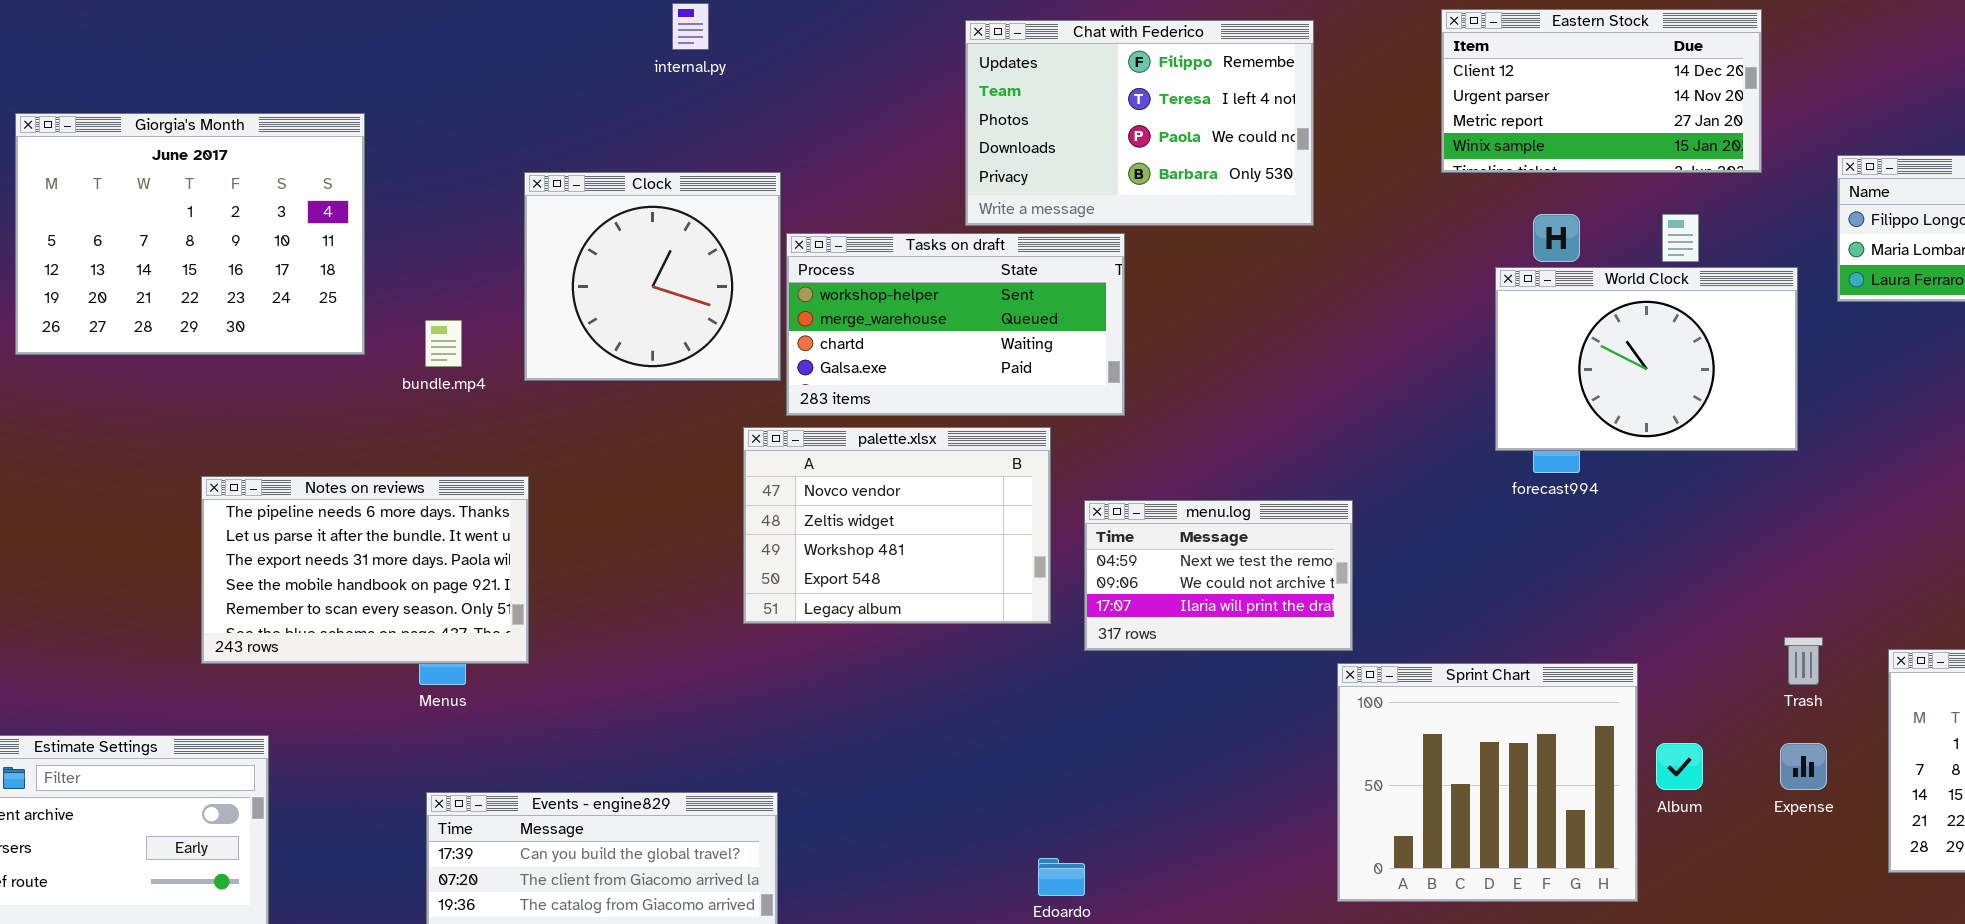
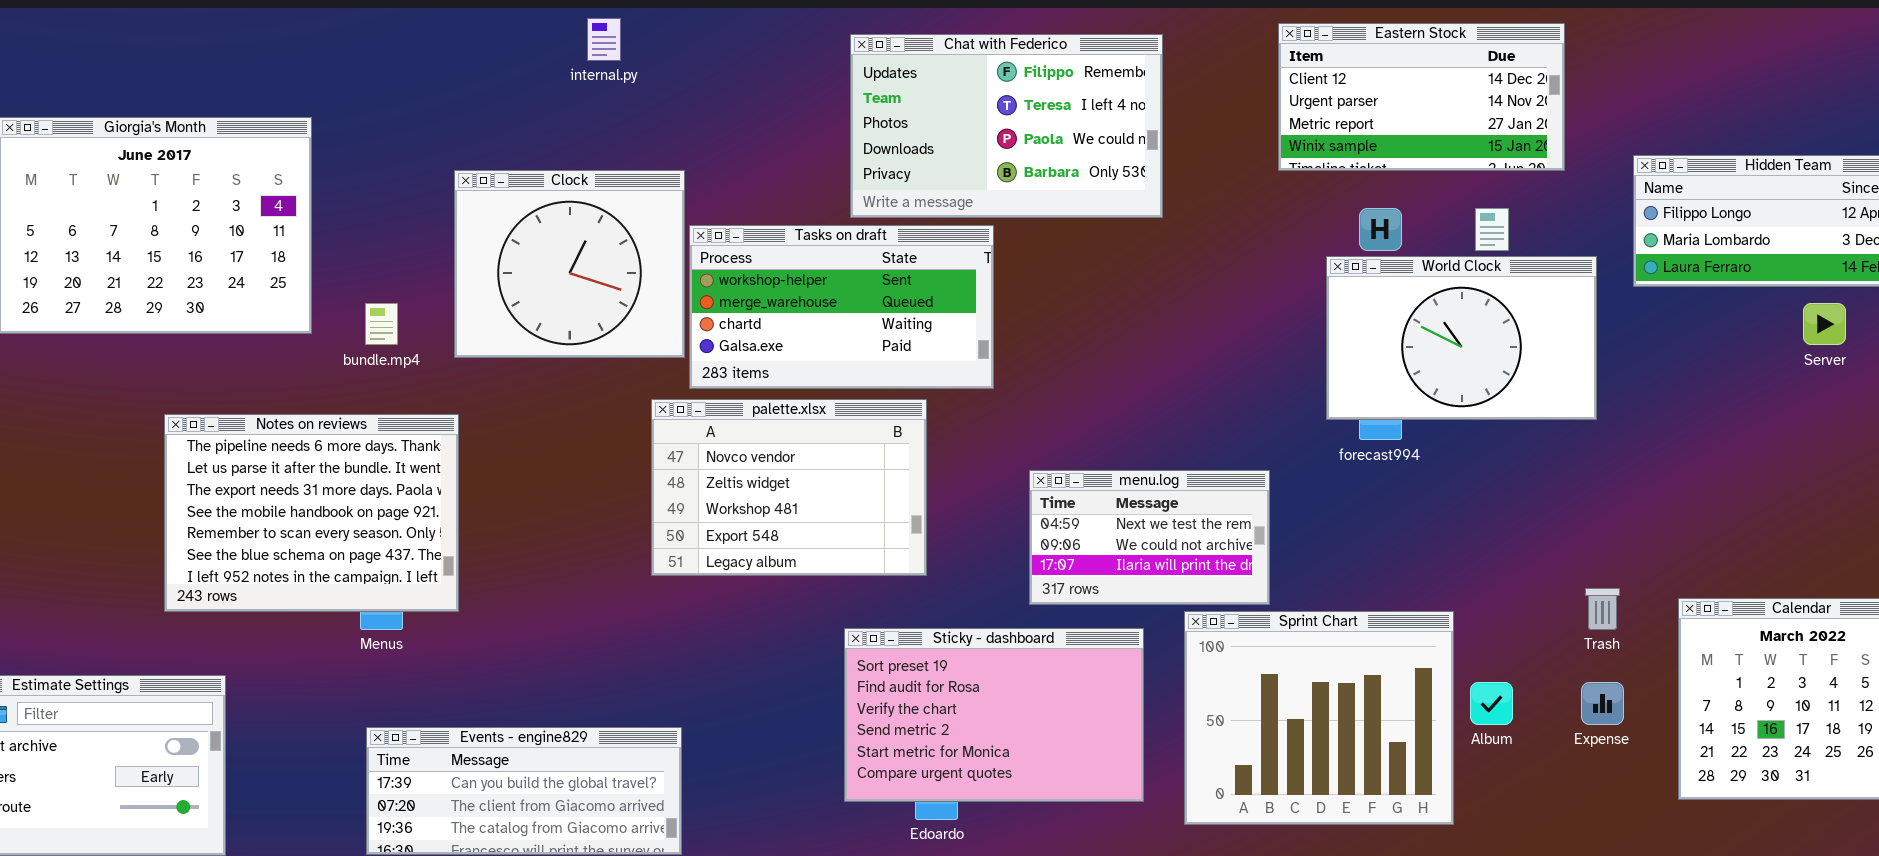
Notes on reviews: [201,476,529,664] -> [164,414,459,612], resized
menu.log: [1084,500,1353,651] -> [1029,470,1270,605], moved
Sticky - dashboard: none -> [844,628,1144,802], opened

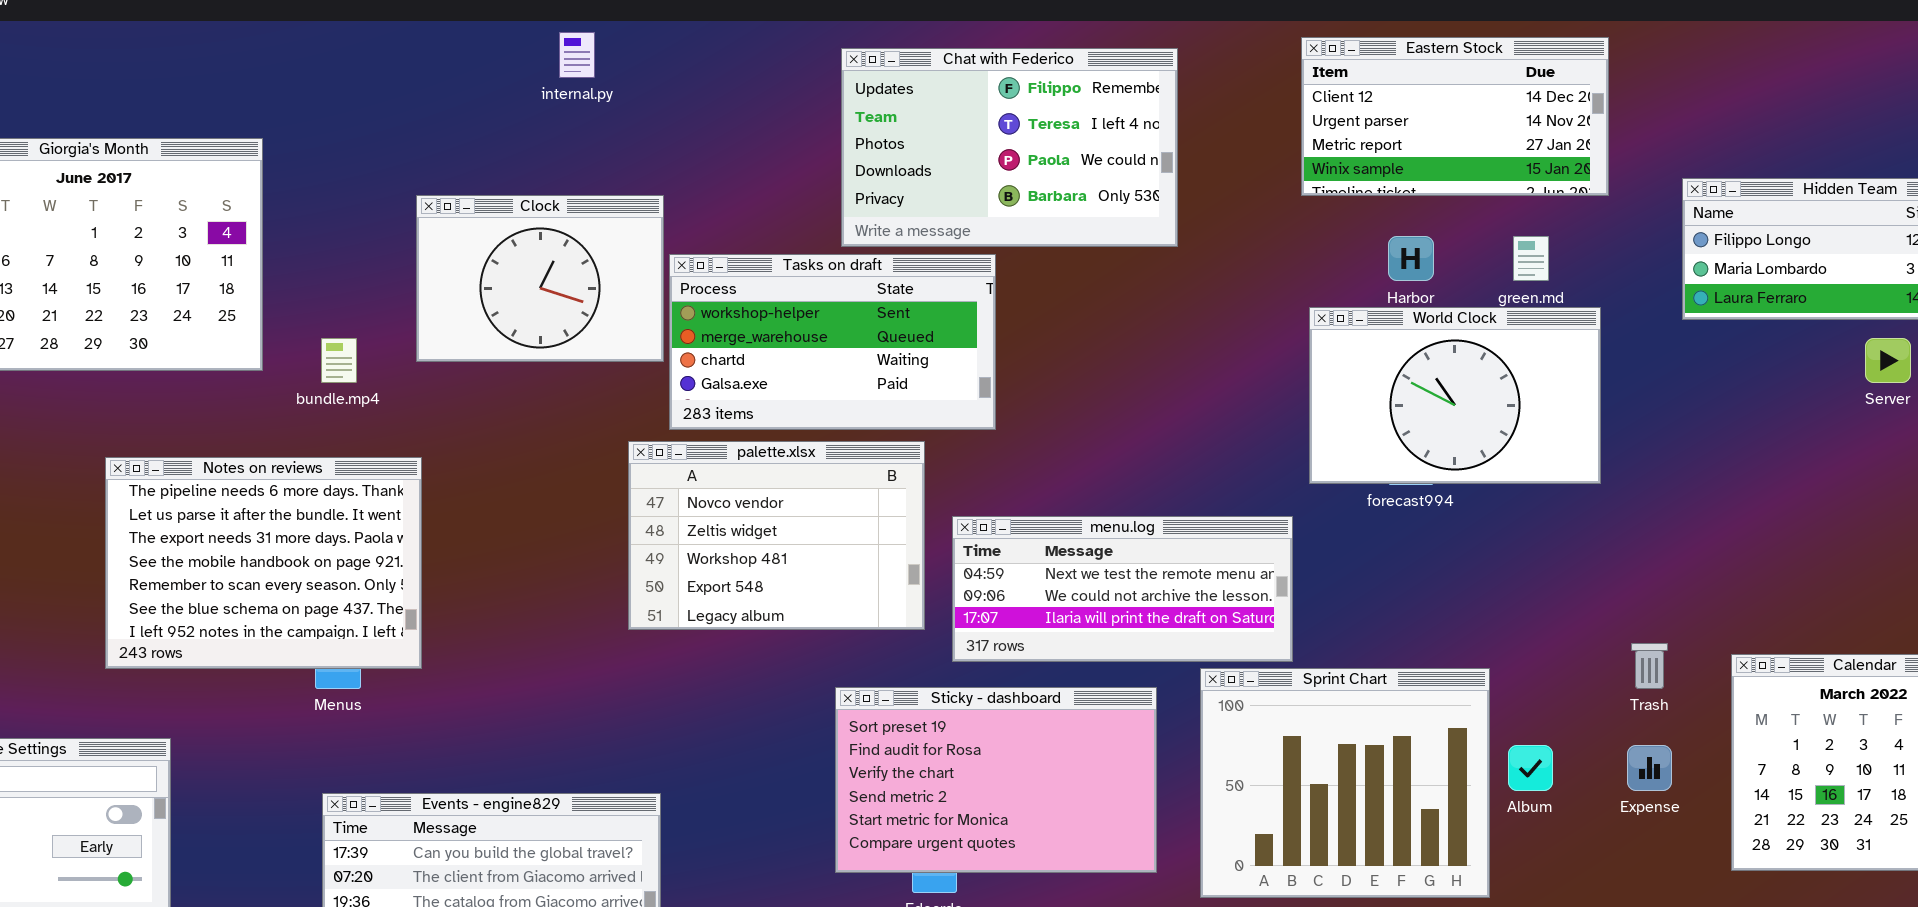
Clock: [454,170,685,358] -> [416,195,664,362], resized
World Clock: [1326,256,1597,420] -> [1309,307,1601,484], moved
menu.log: [1029,470,1270,605] -> [952,516,1293,662], resized

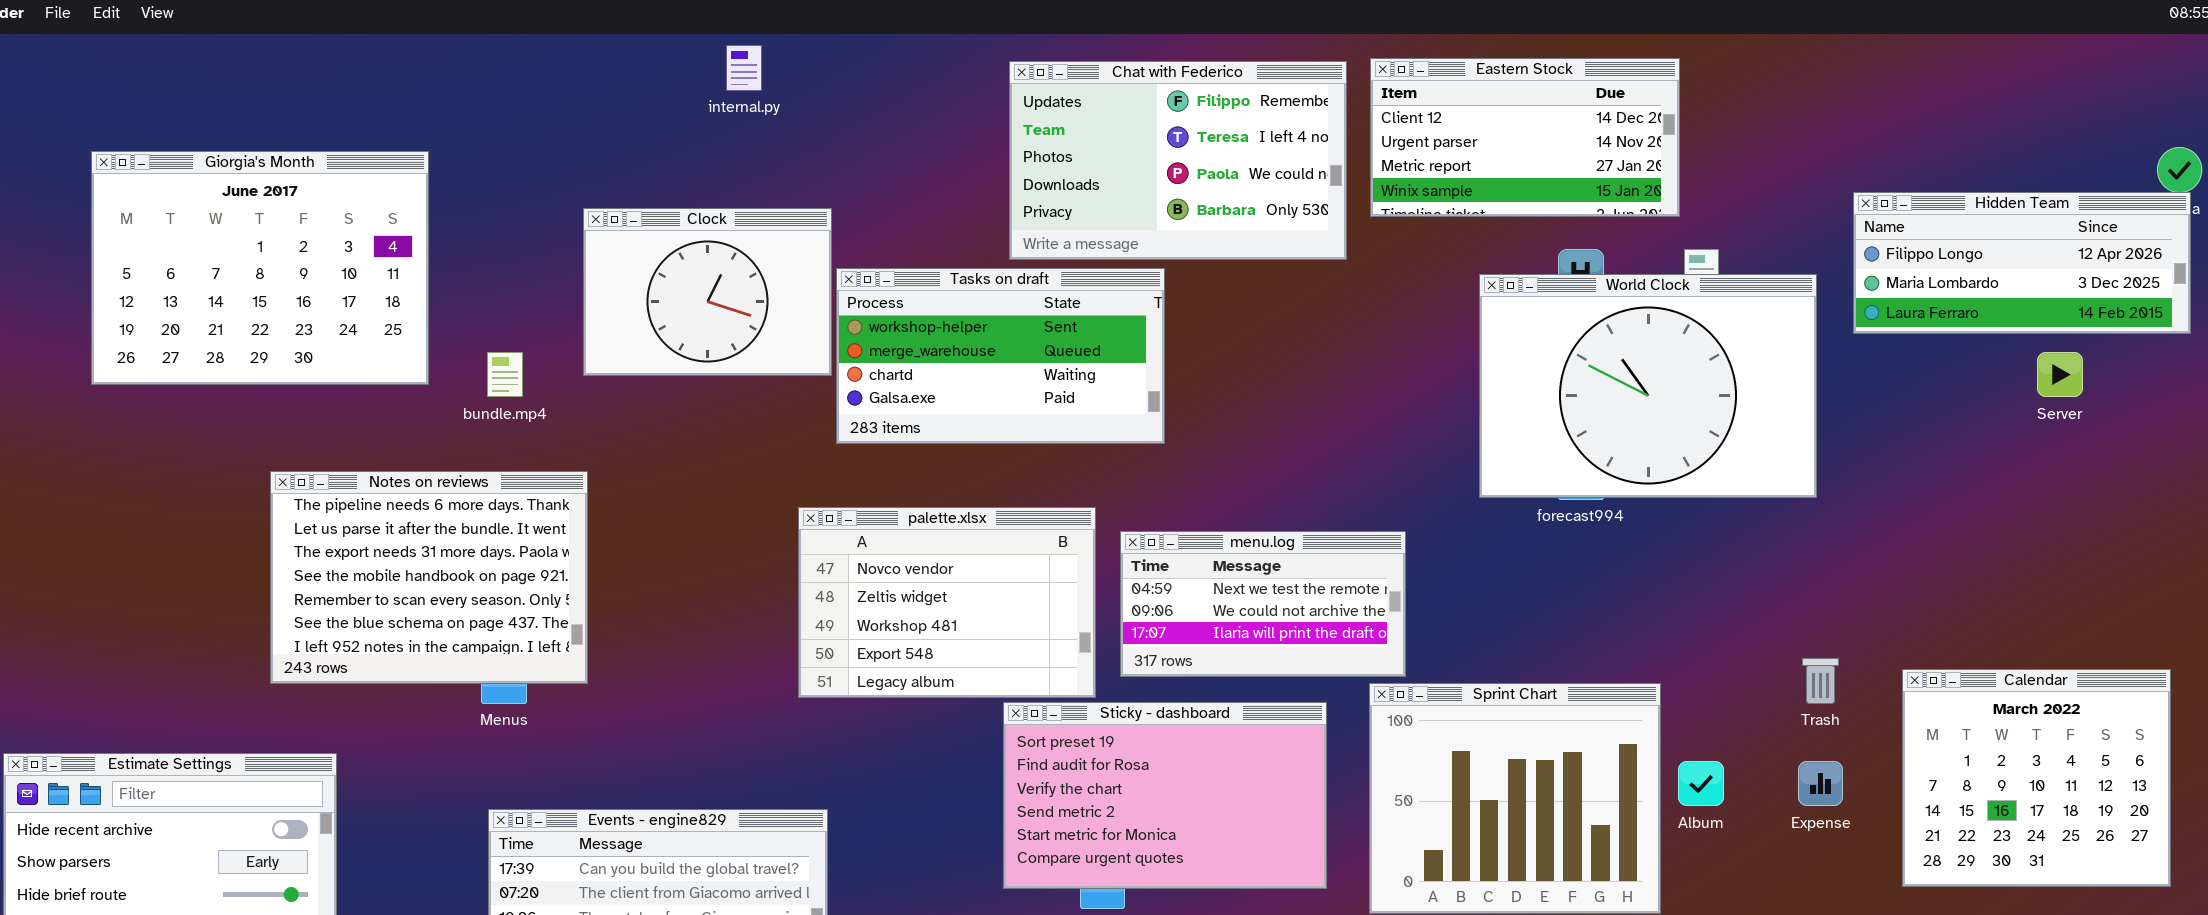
Eastern Stock: [1301,37,1609,196] -> [1370,58,1680,217], moved
World Clock: [1309,307,1601,484] -> [1479,274,1817,498], resized
palette.xlsx: [628,441,925,630] -> [798,507,1096,698], moved
menu.log: [952,516,1293,662] -> [1120,531,1406,677], resized

